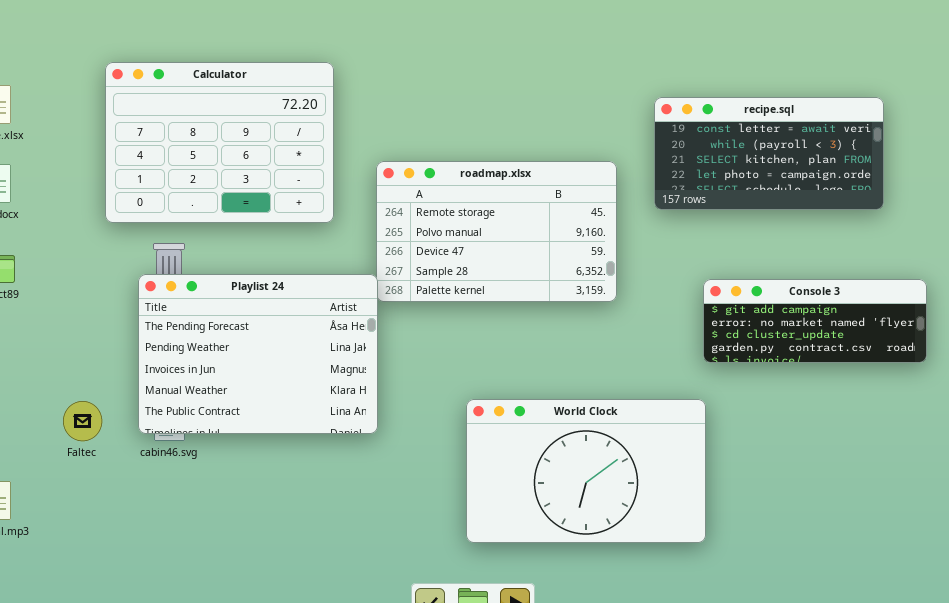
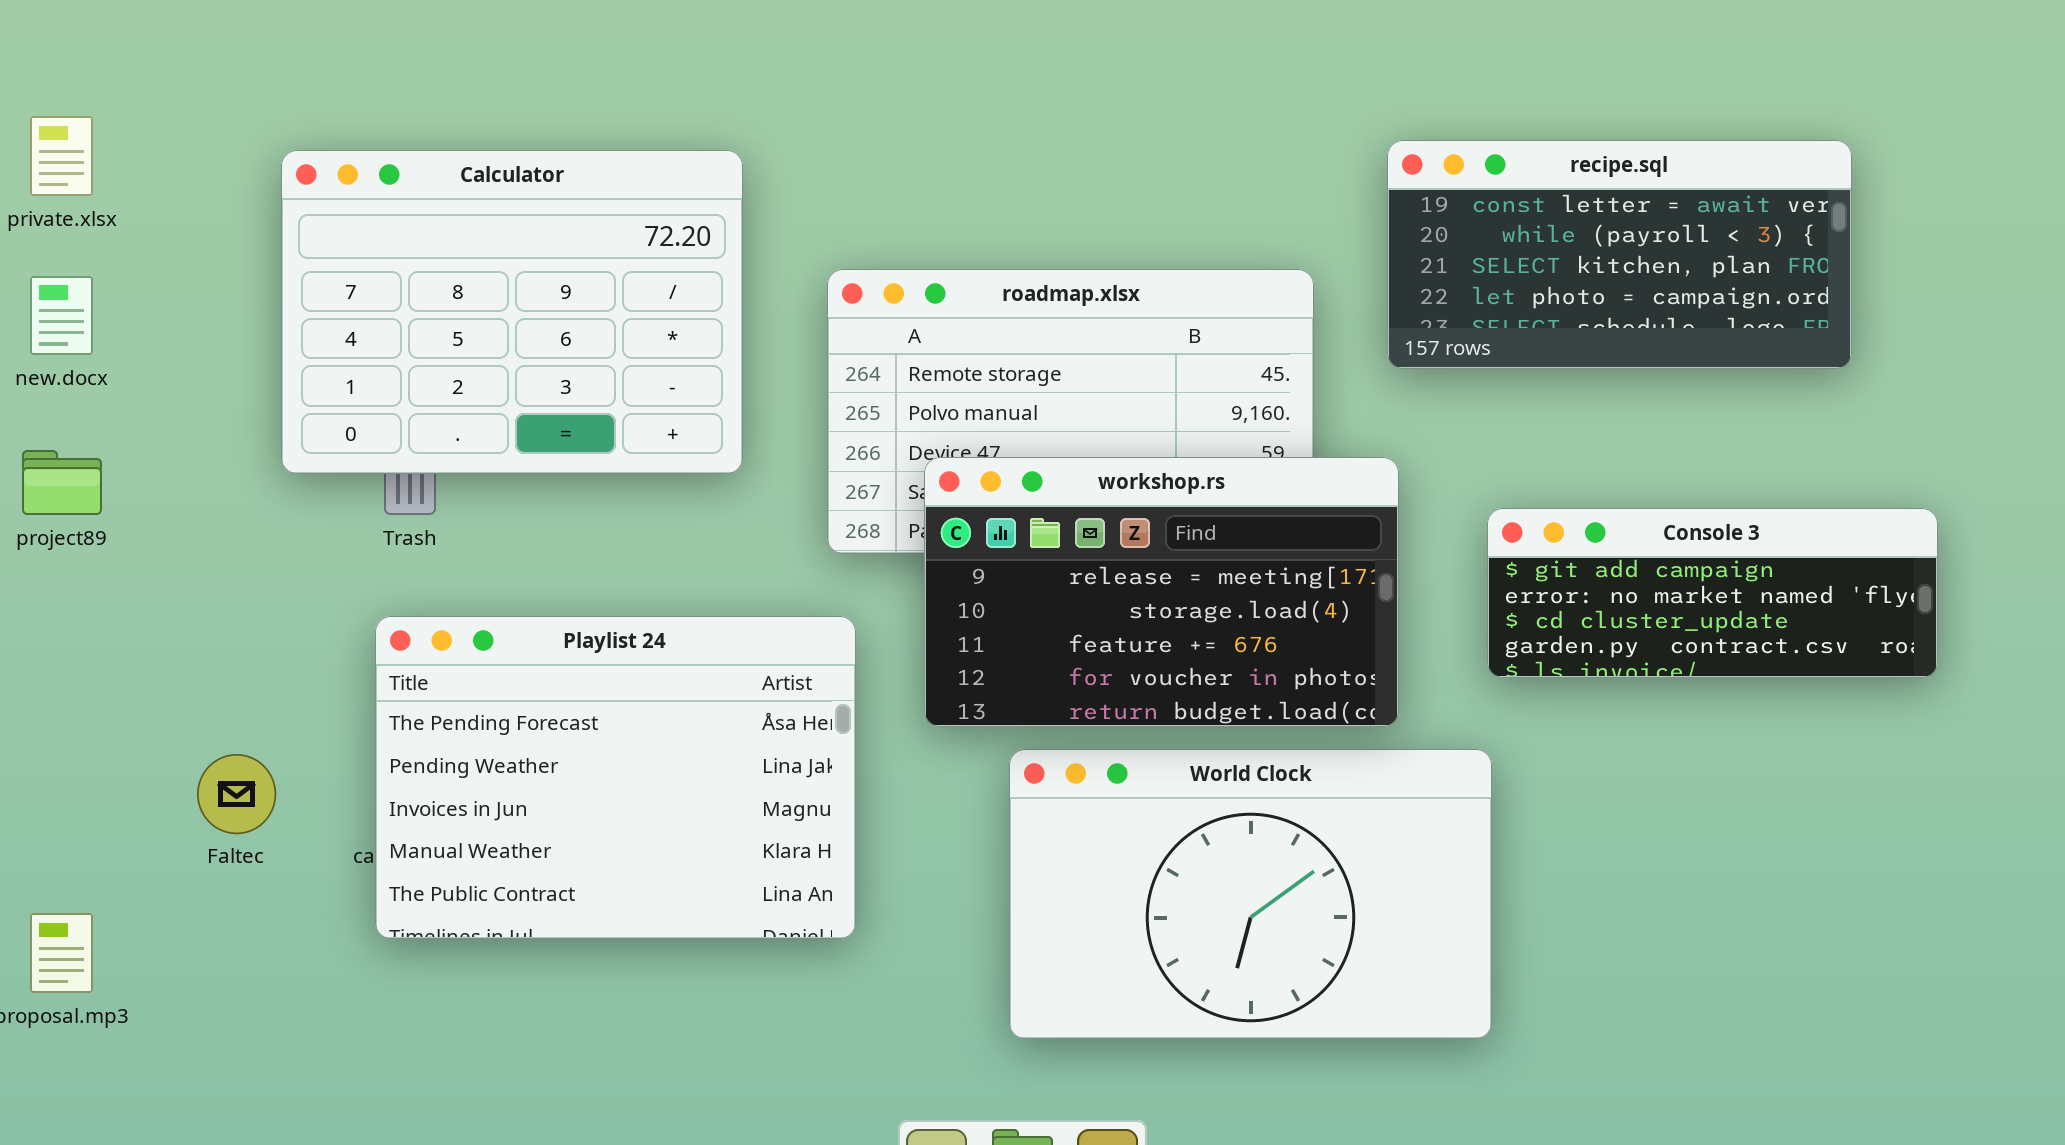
Calculator: [105,62,334,223] -> [281,150,743,474], moved
workshop.rs: none -> [924,457,1399,727], opened
Playlist 24: [138,274,378,434] -> [375,616,856,939], moved

